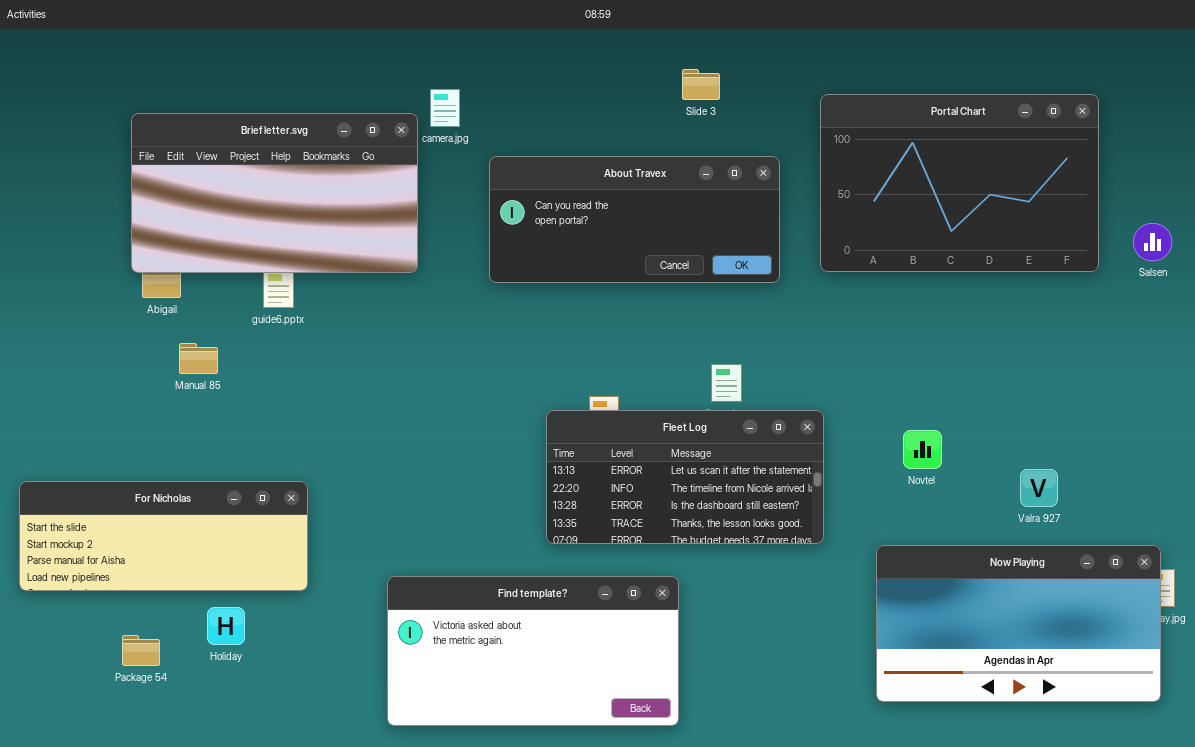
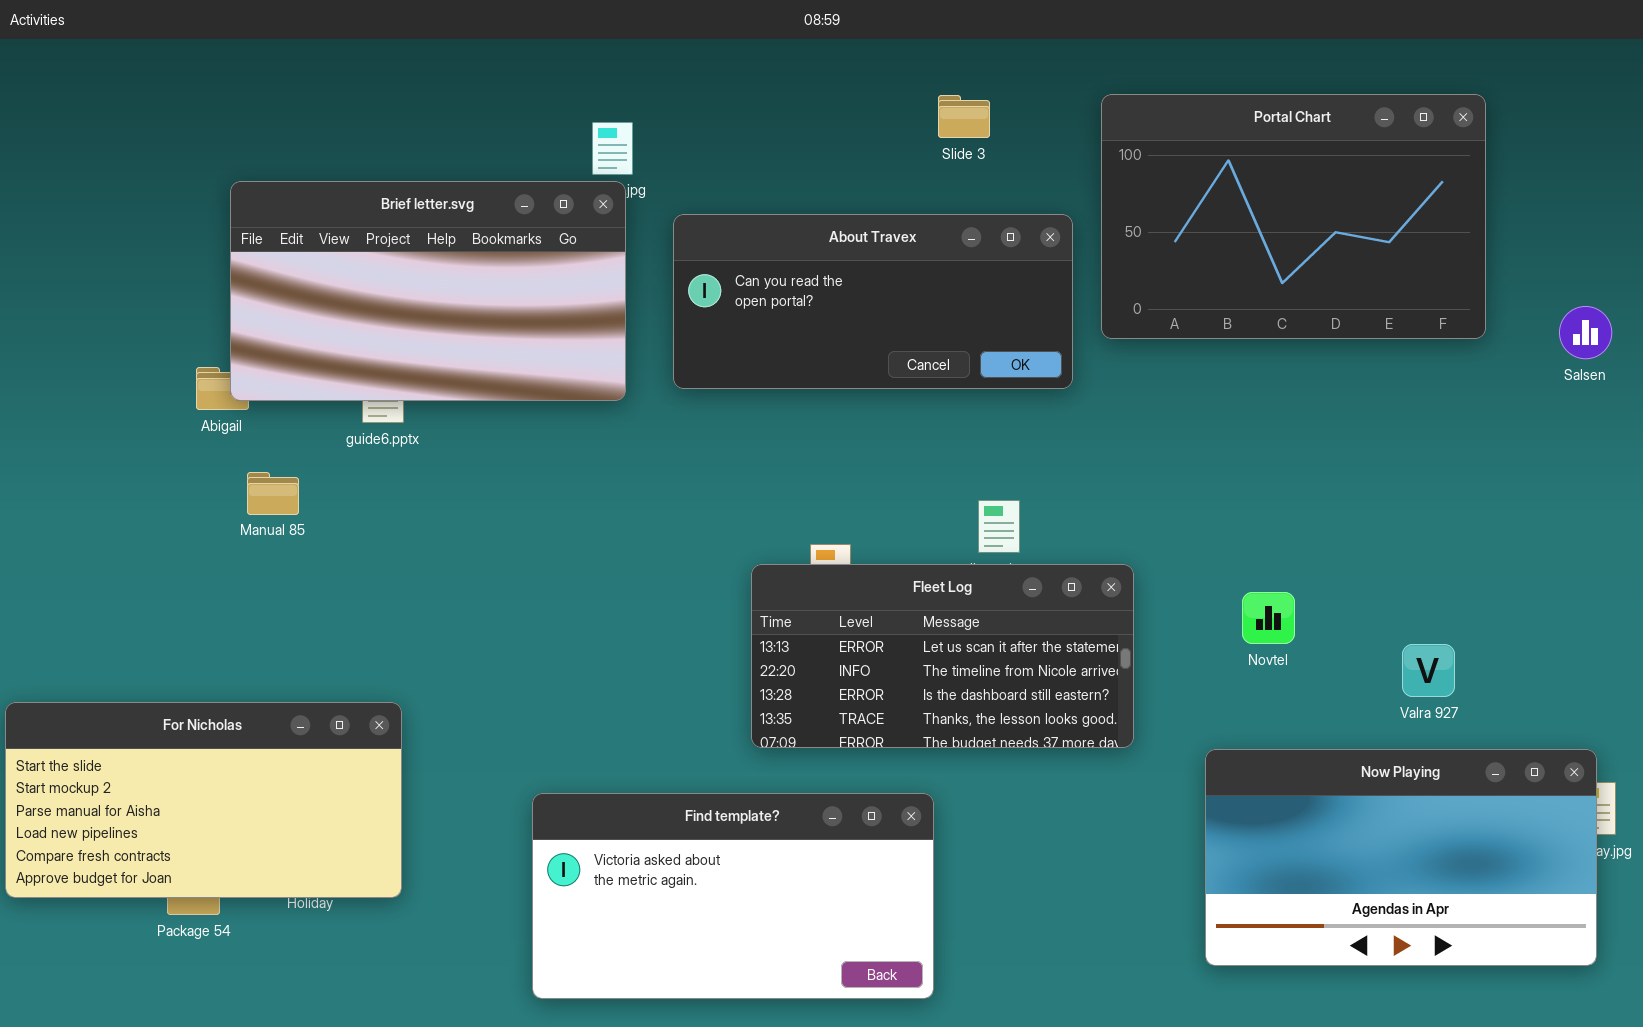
Portal Chart: [820,94,1099,272] -> [1101,94,1486,339], moved
Brief letter.svg: [131,113,418,273] -> [230,181,626,401], moved
For Nicholas: [19,481,308,591] -> [5,702,402,898], moved, resized

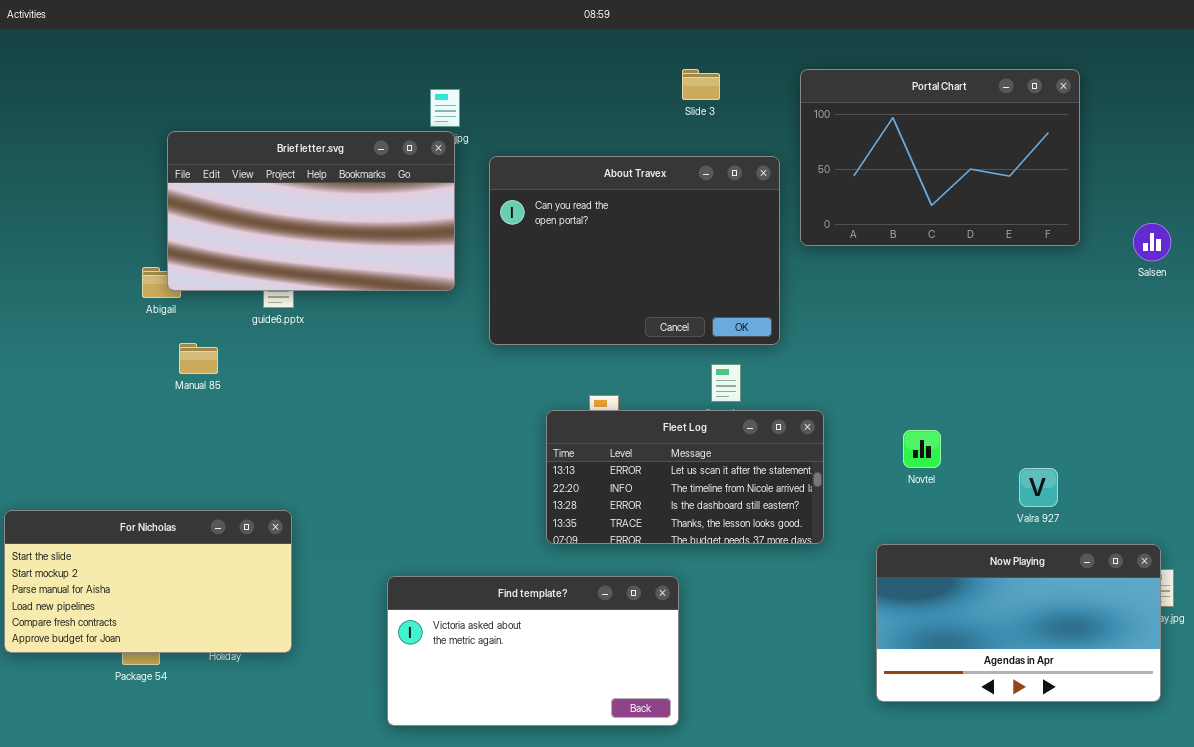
About Travex: [673,214,1073,389] -> [489,156,780,345], resized

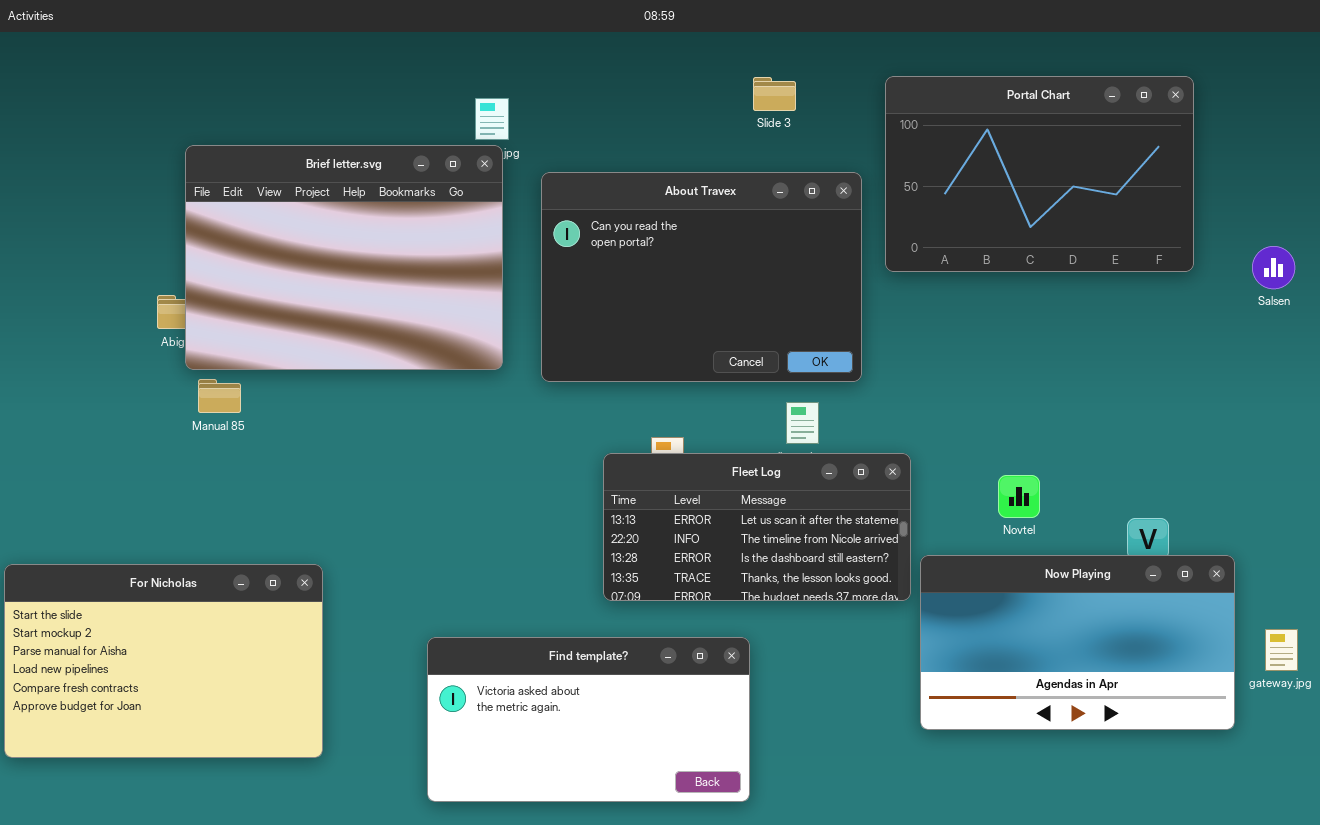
Brief letter.svg: [167,131,455,291] -> [185,145,503,370], resized
For Nicholas: [4,510,292,653] -> [4,564,323,758], resized
Now Playing: [876,544,1161,702] -> [920,555,1235,730], moved

